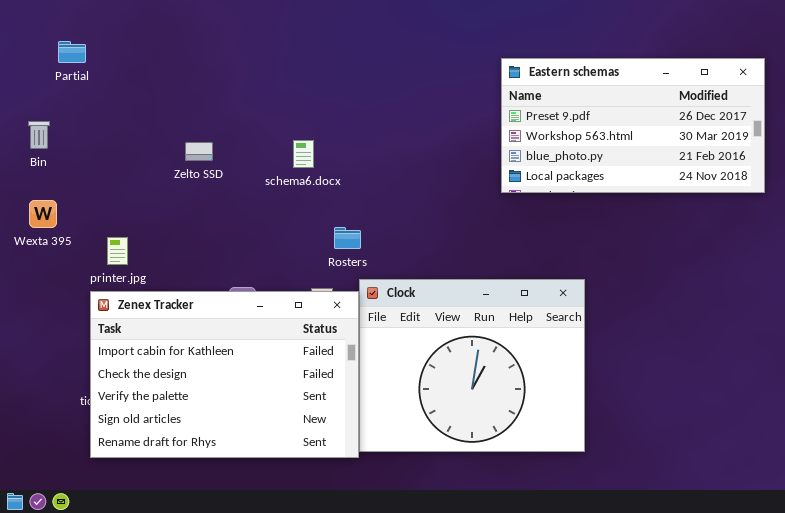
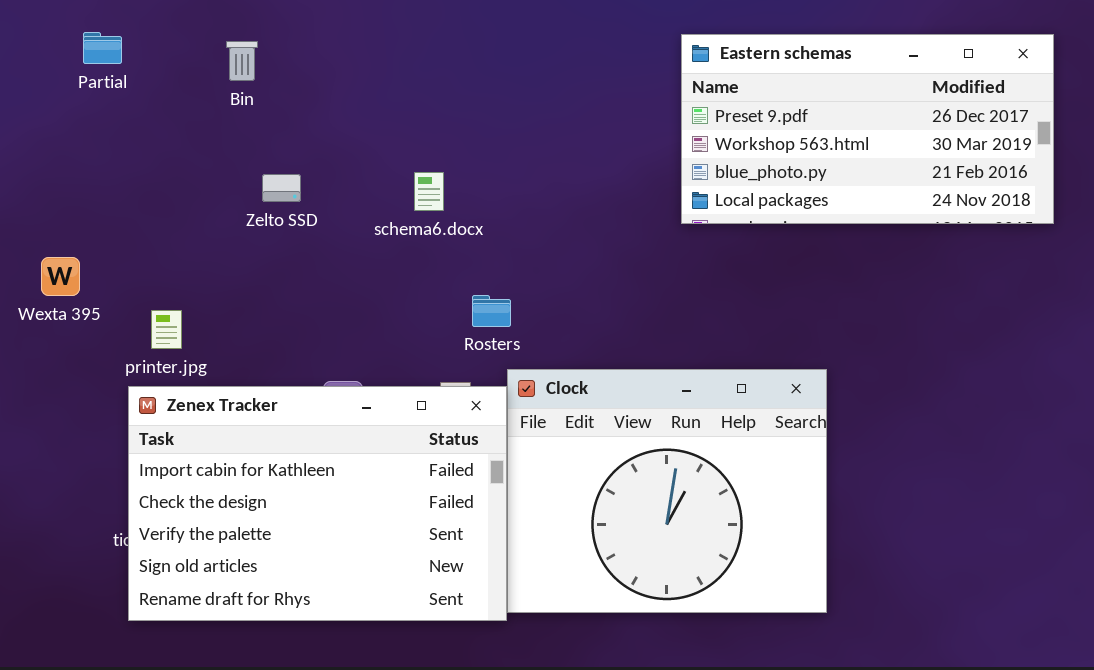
Eastern schemas: [501,58,765,193] -> [681,34,1054,224], moved
Bin: [28,121,50,149] -> [226,41,258,81], moved

